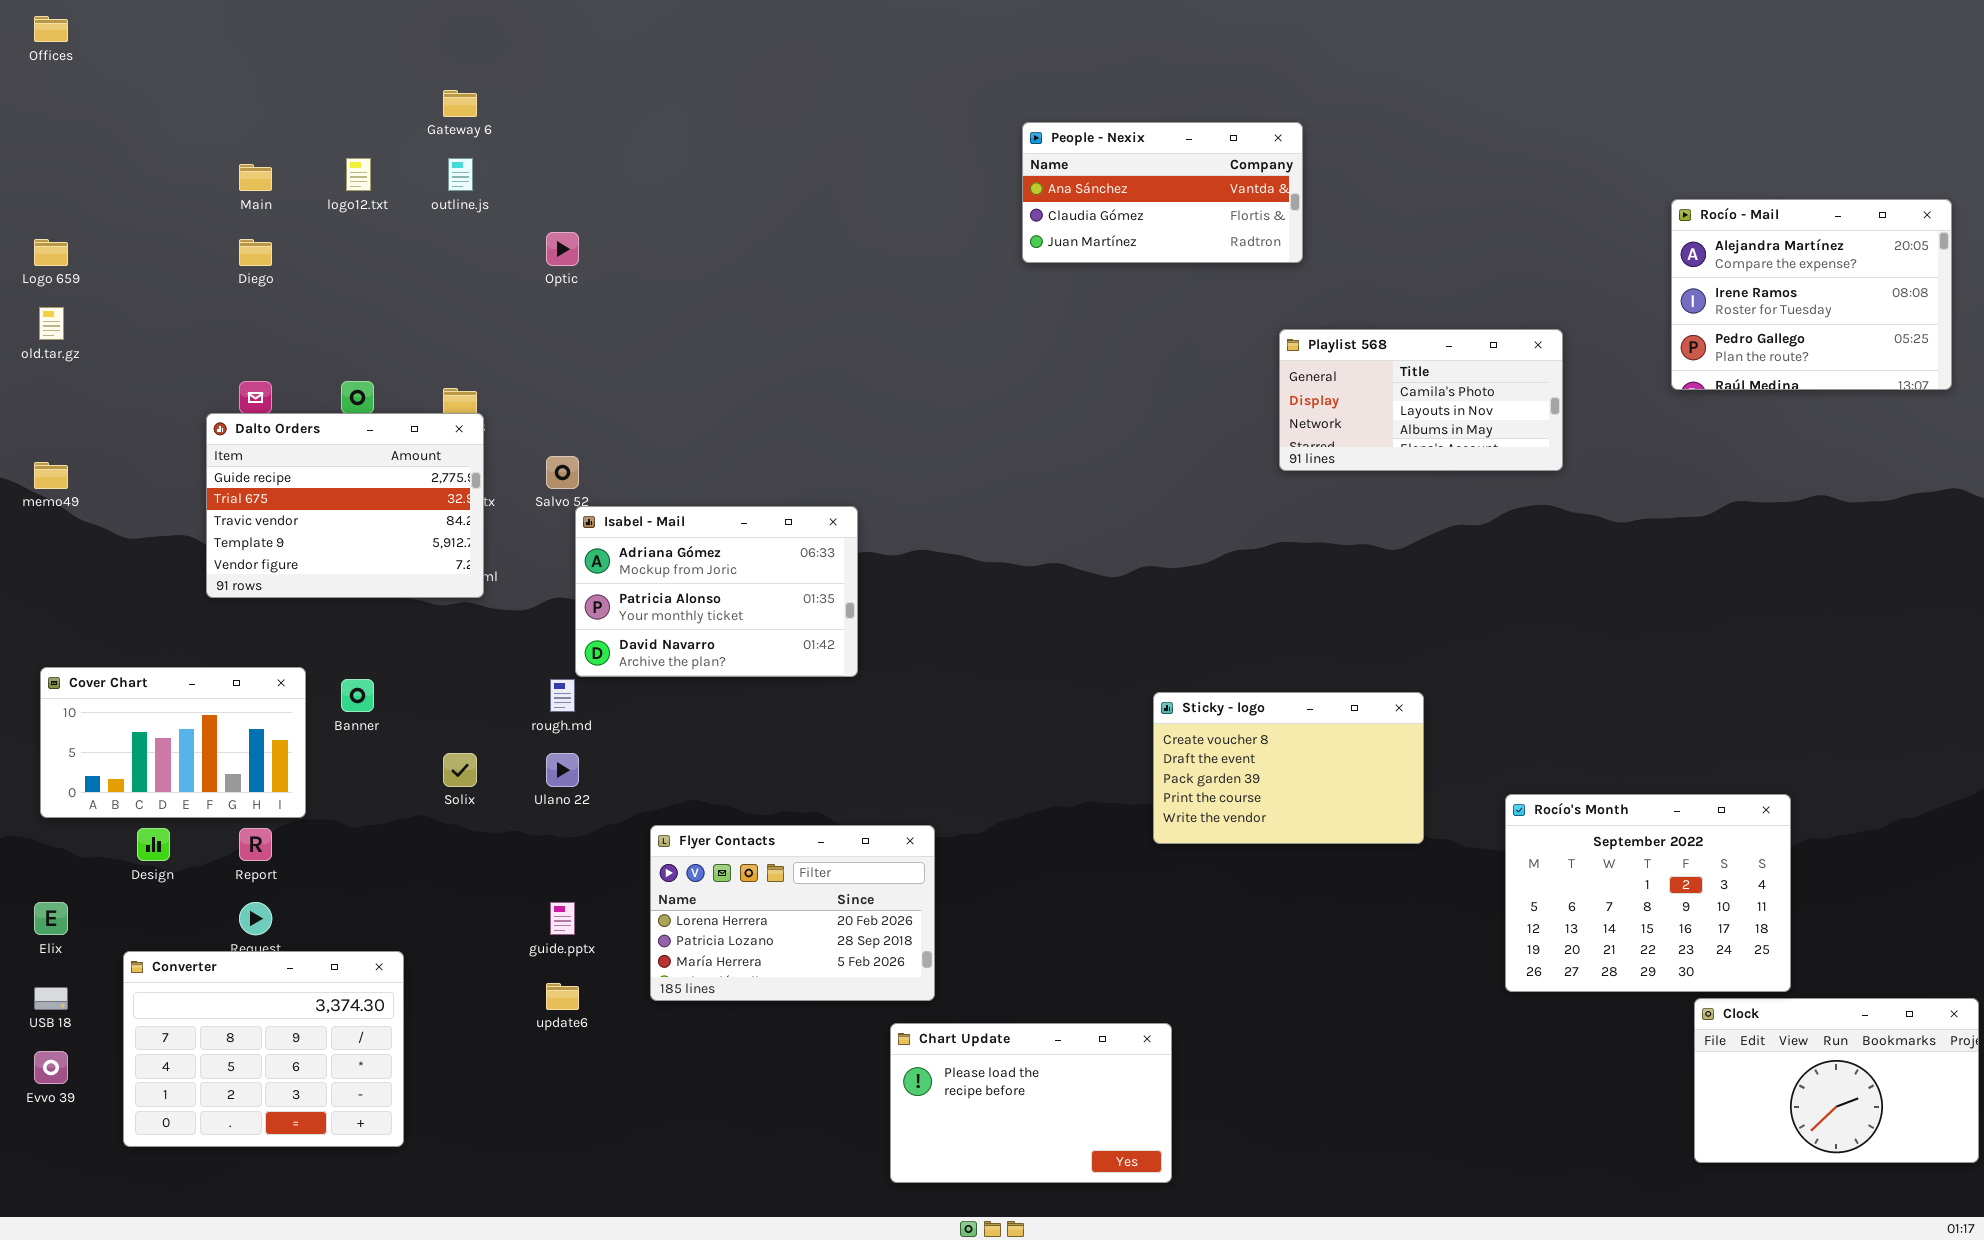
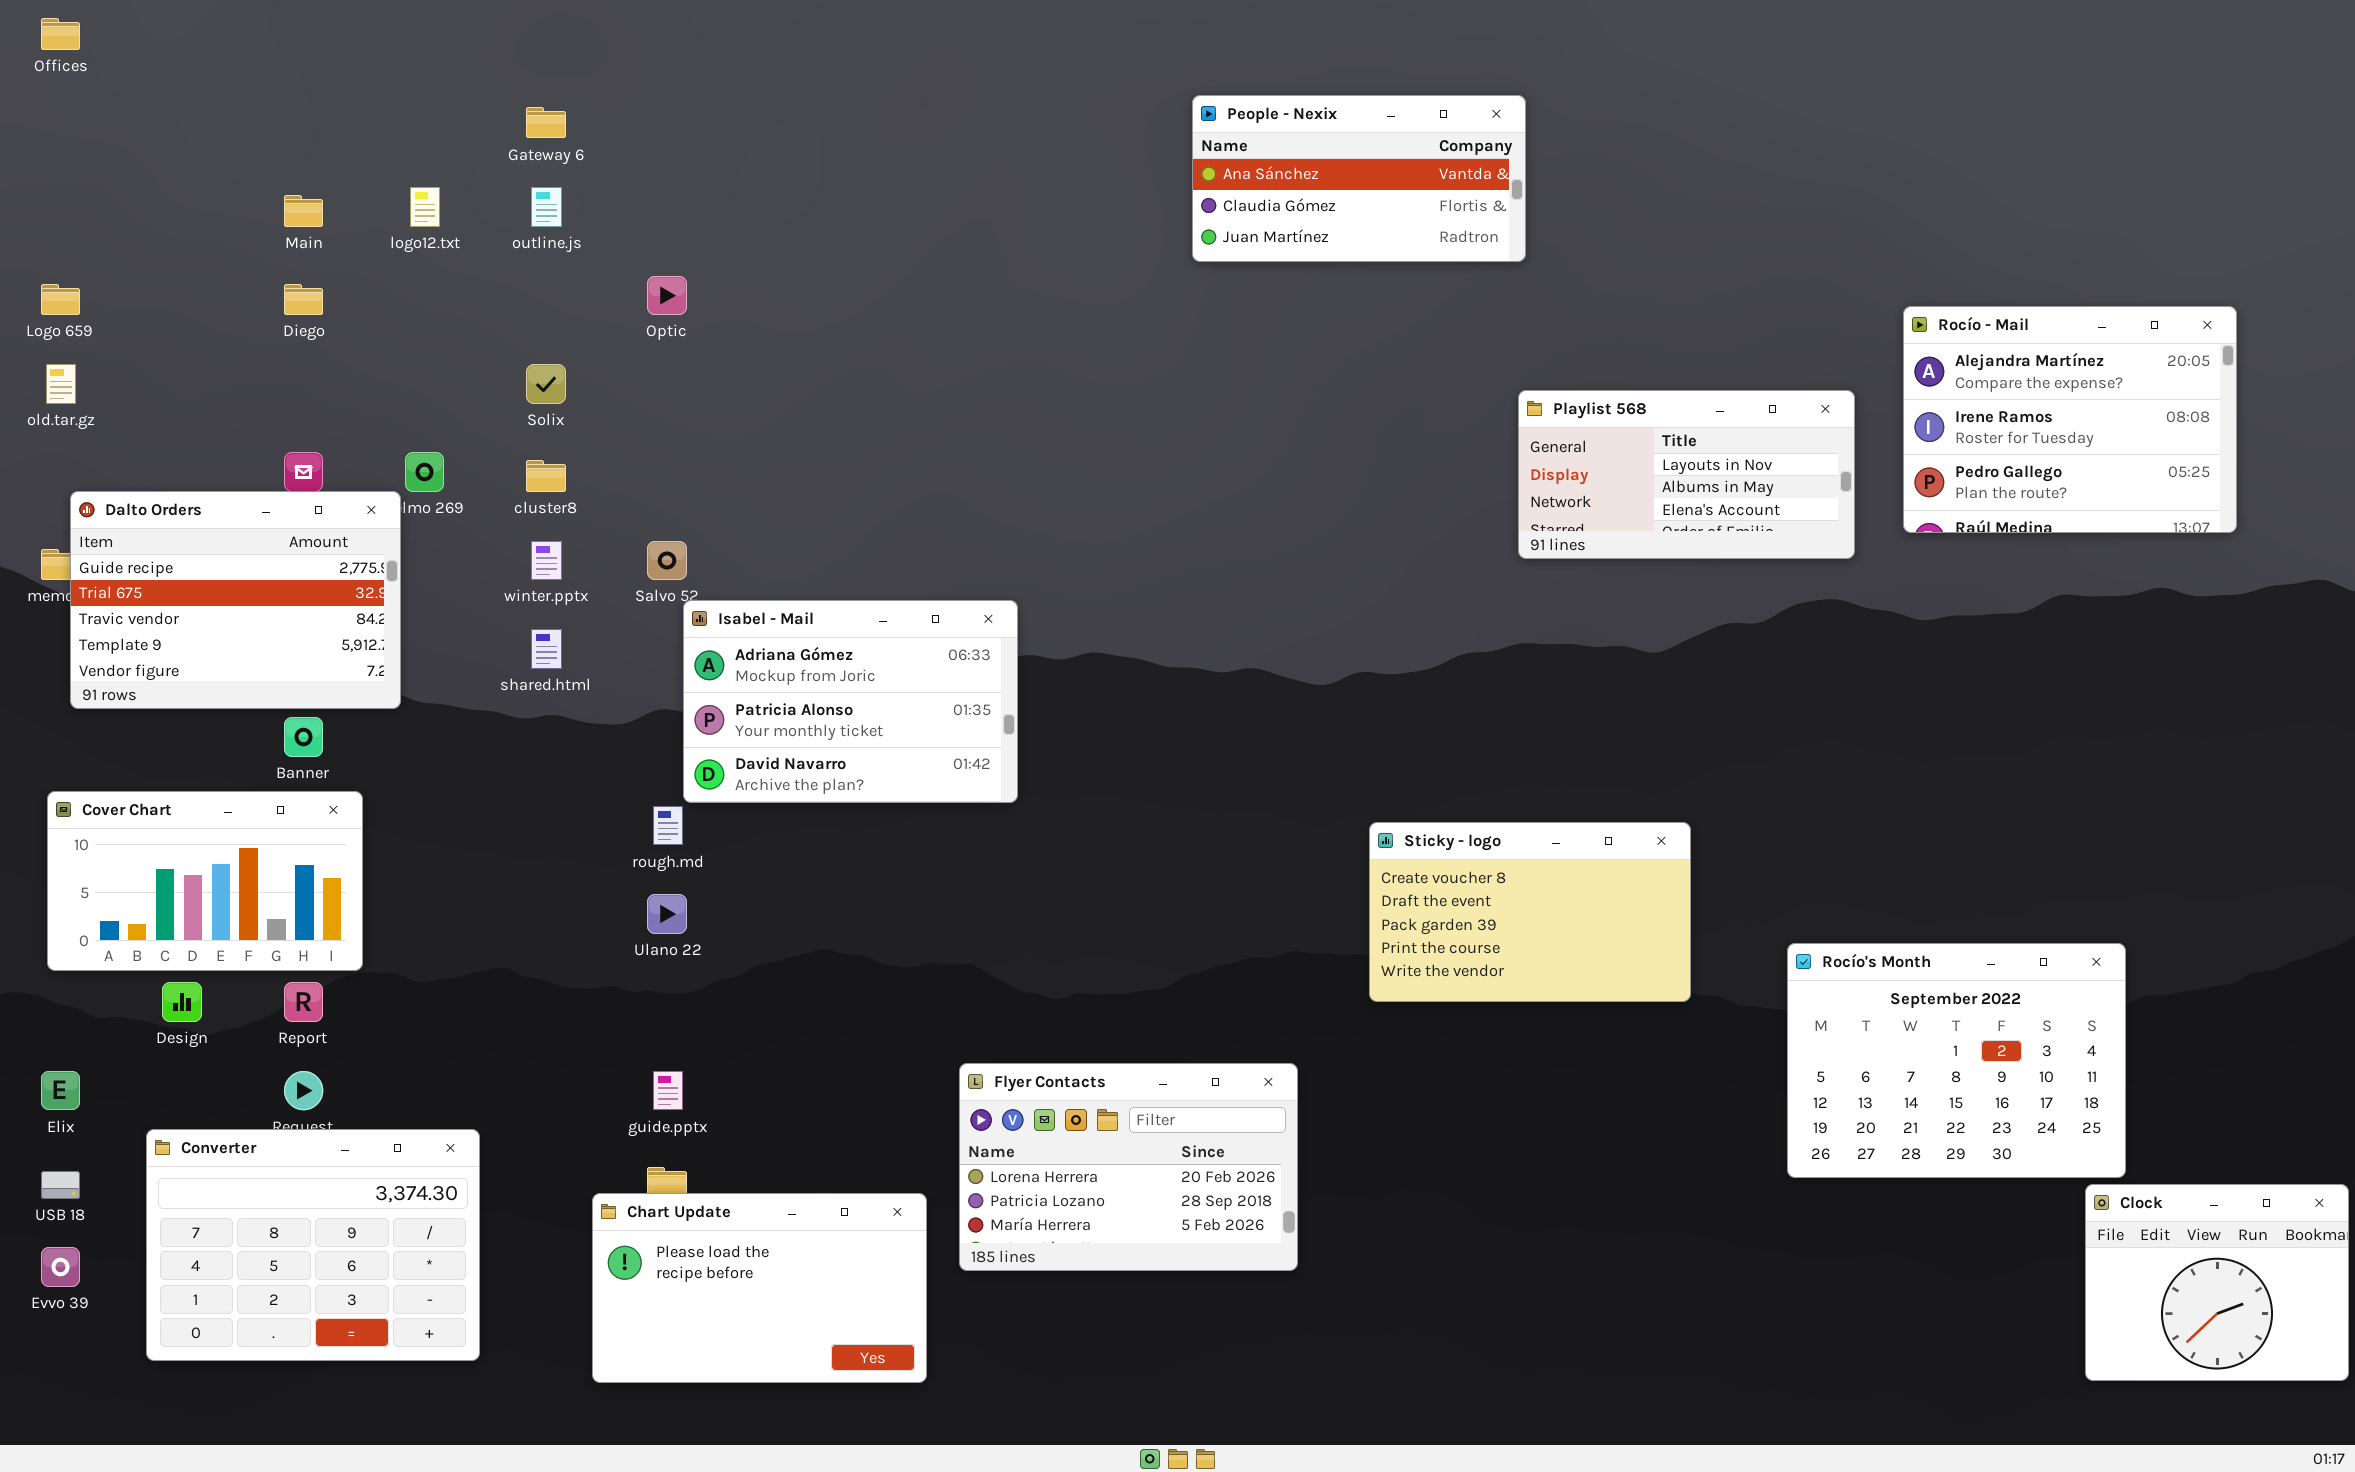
People - Nexix: [1022,122,1303,263] -> [1192,95,1526,262], moved
Rocío - Mail: [1671,199,1952,390] -> [1903,306,2237,533], moved
Playlist 568: [1279,329,1563,471] -> [1518,390,1855,559], scrolled down 1 row
Dalto Orders: [206,413,484,598] -> [70,491,401,709], moved
Banner: [341,679,374,712] -> [284,717,323,757], moved
Solix: [443,753,477,787] -> [526,364,566,404], moved
Flyer Contacts: [650,825,935,1001] -> [959,1063,1298,1271], moved
Clock: [1694,998,1979,1163] -> [2085,1184,2349,1381], resized
Chart Update: [890,1023,1172,1183] -> [592,1193,927,1383], moved

